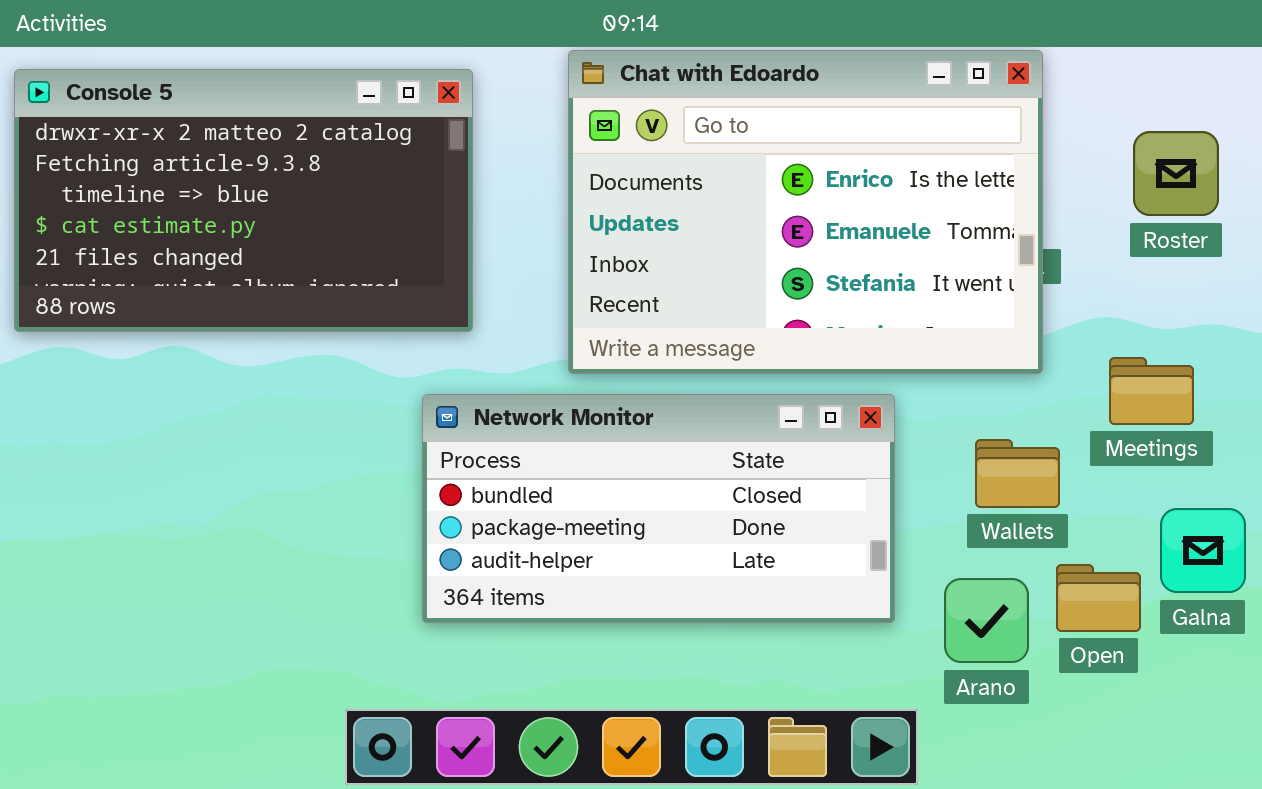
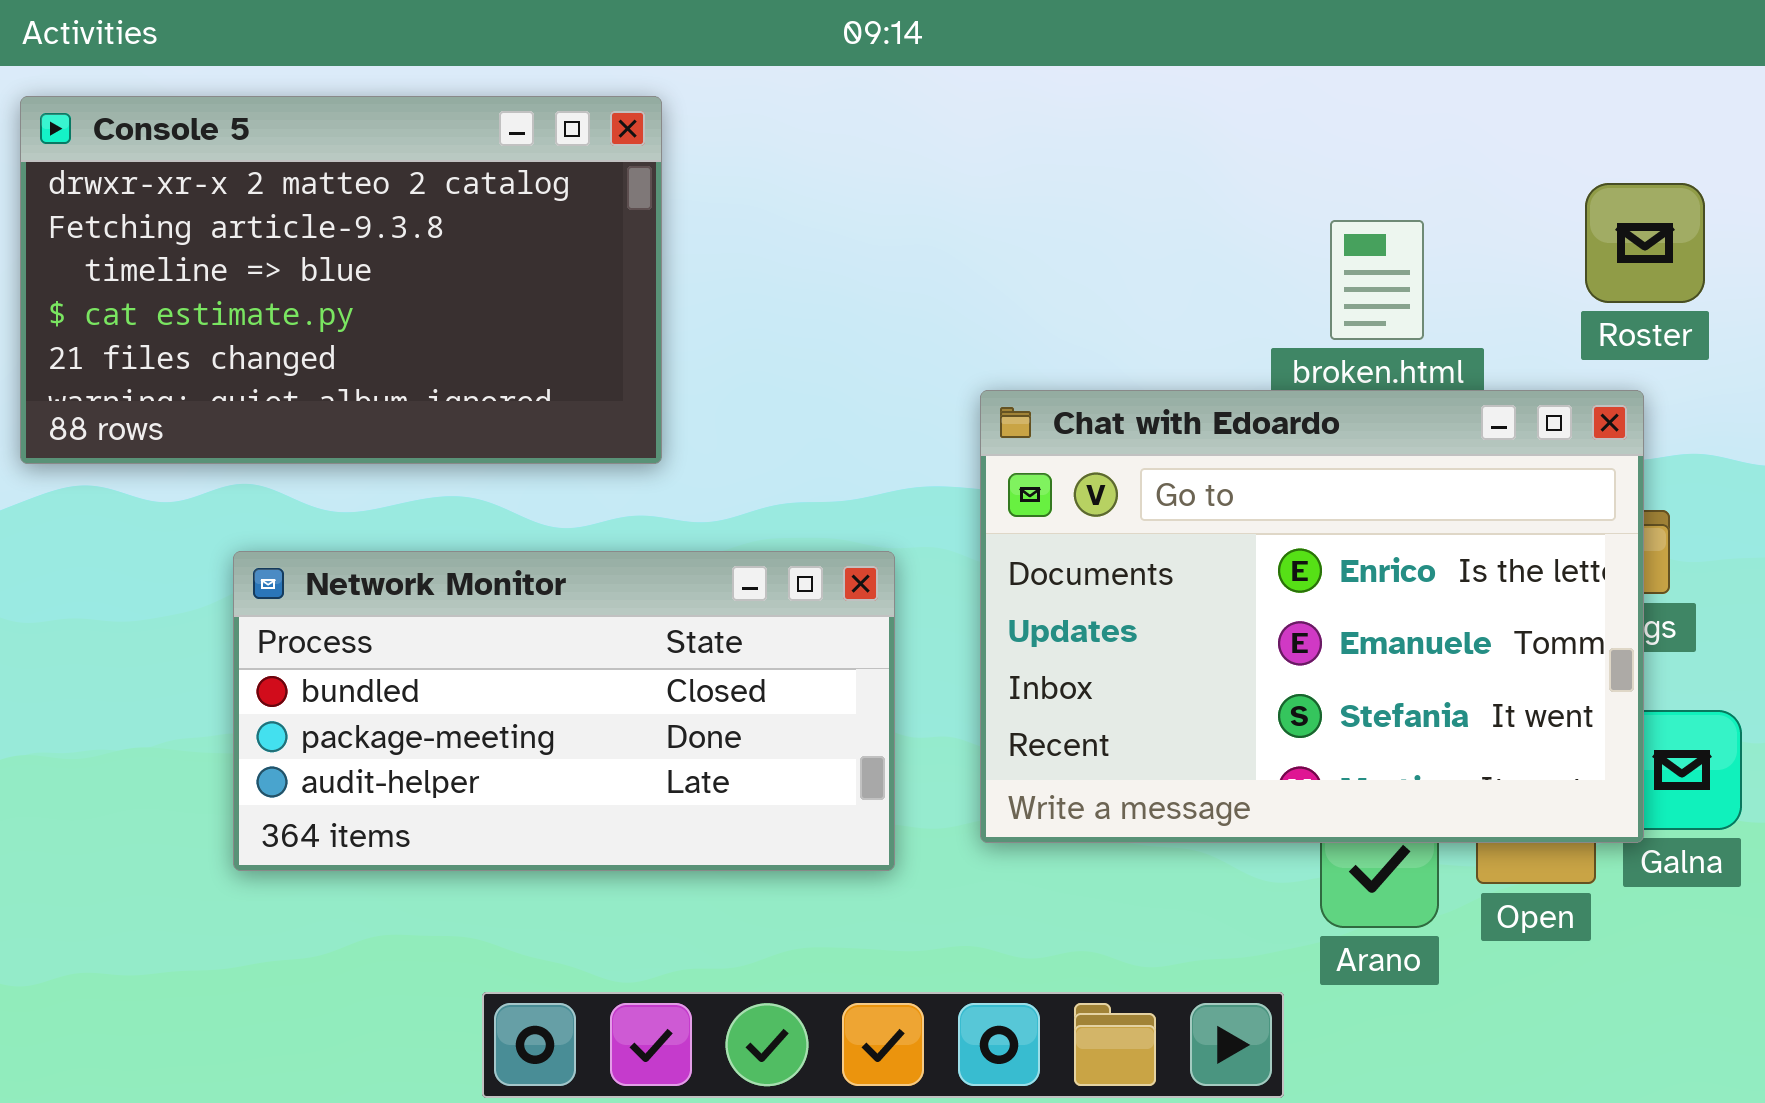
Chat with Edoardo: [568,50,1043,374] -> [980,390,1644,843], moved
Network Monitor: [422,394,895,623] -> [233,551,895,871], moved

